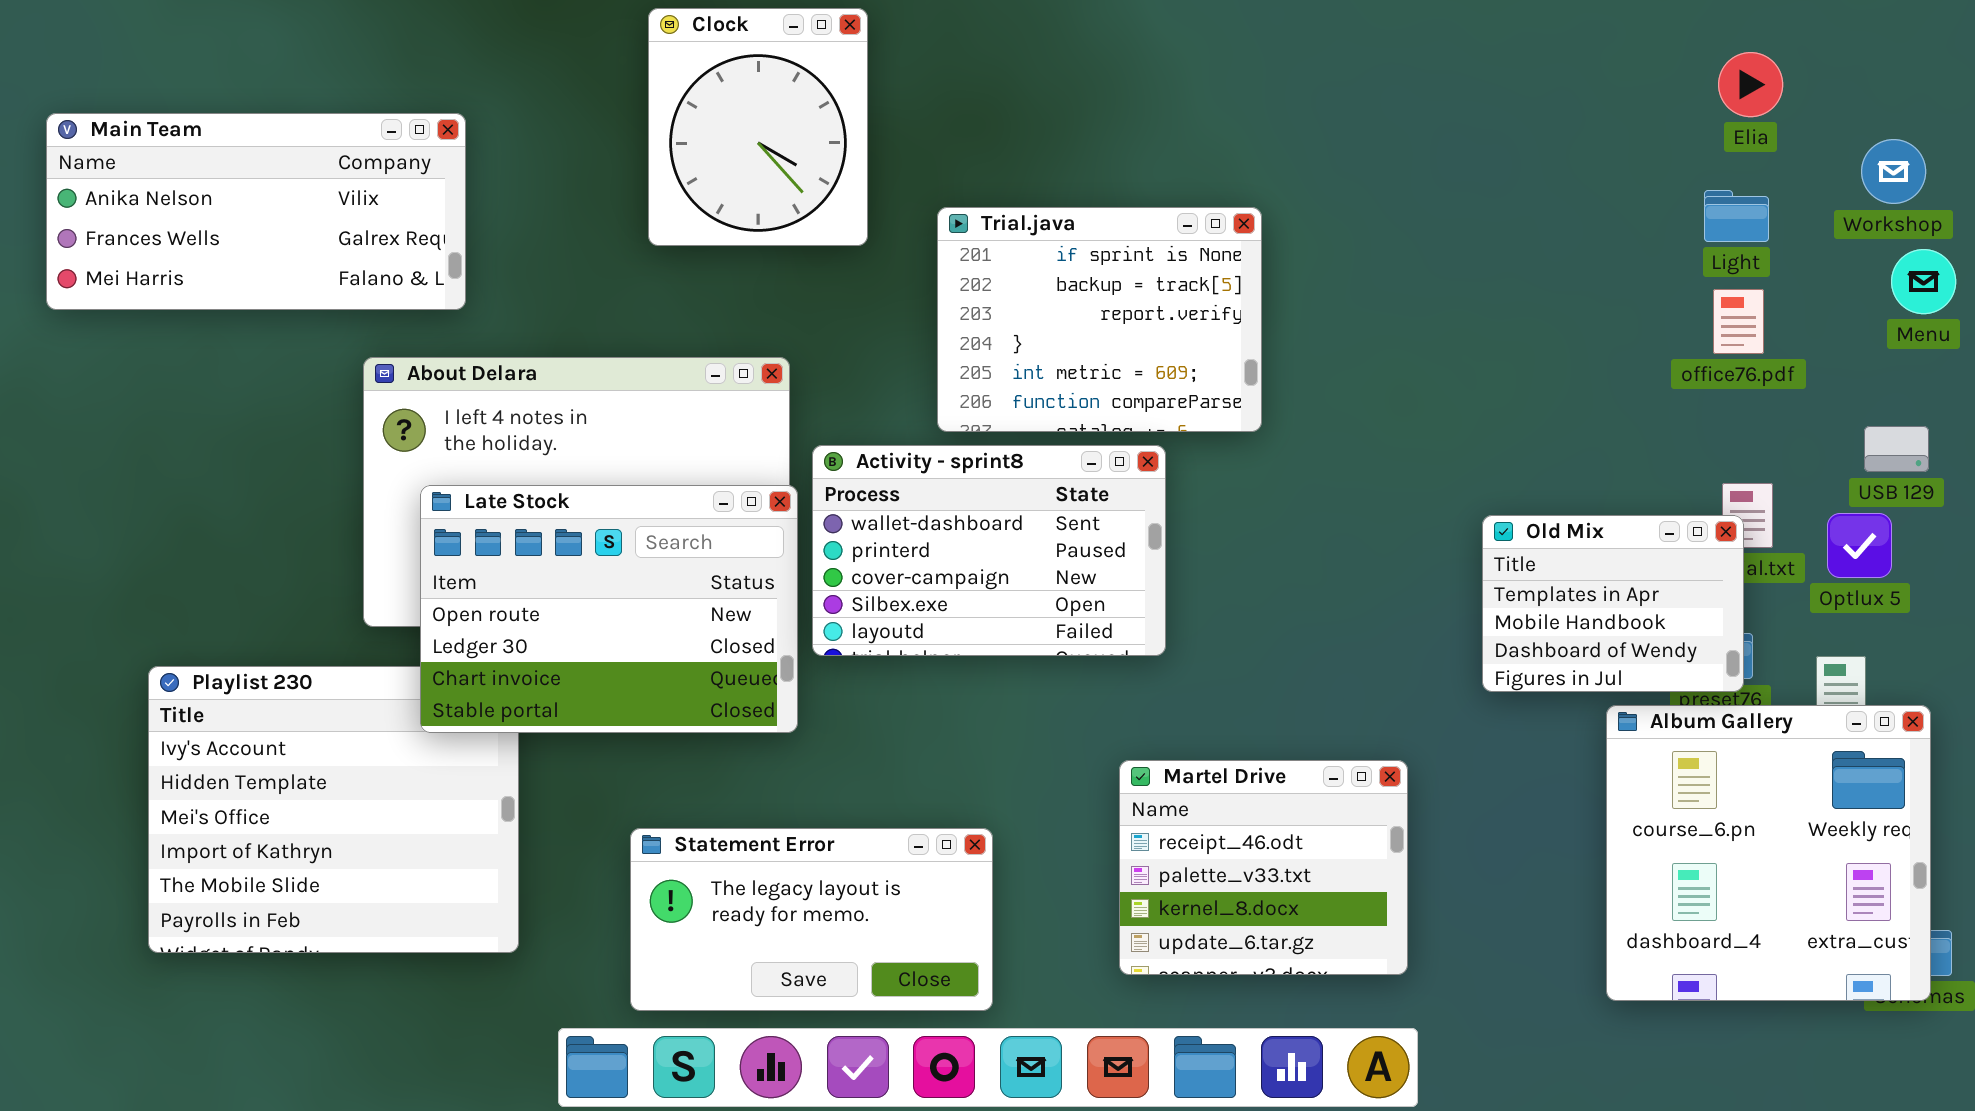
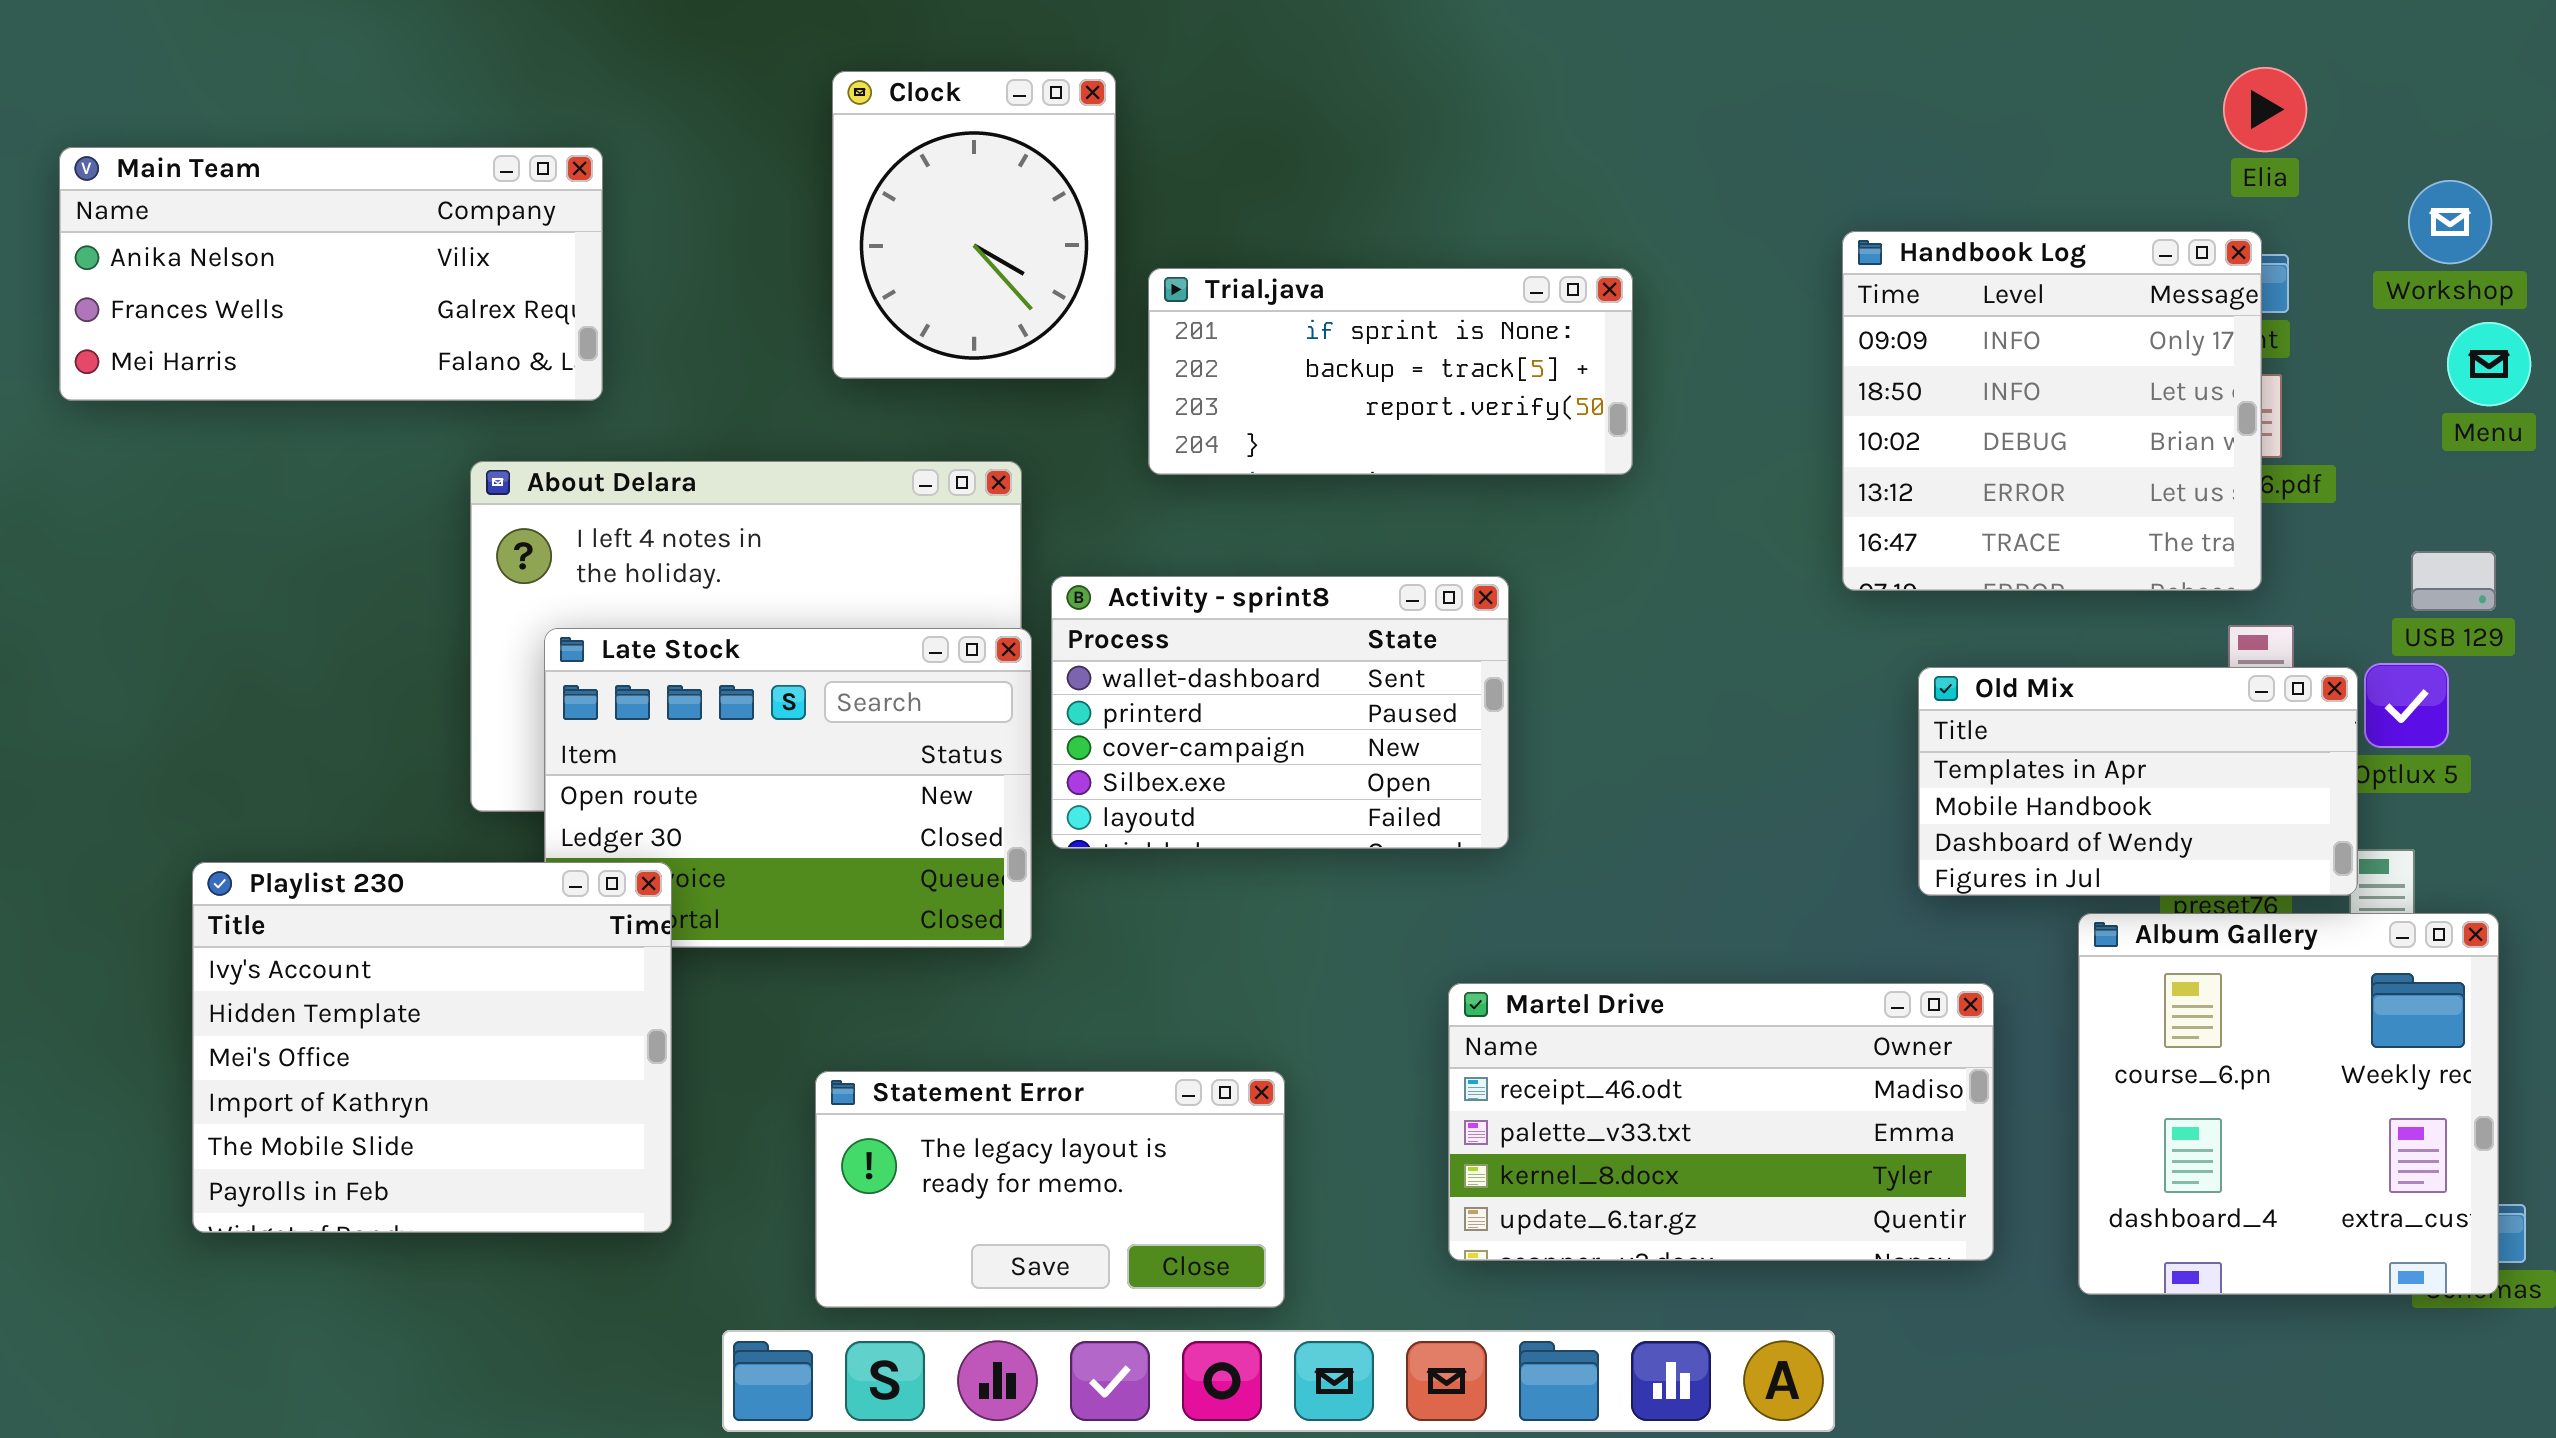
Clock: [648,8,868,246] -> [832,71,1116,379], moved
Handbook Log: none -> [1842,231,2262,591], opened
Trial.java: [937,207,1262,432] -> [1148,268,1633,475], resized
Old Mix: [1482,515,1744,692] -> [1918,667,2358,896], resized
Playlist 230: [148,666,519,953] -> [192,862,672,1233], raised
Martel Drive: [1119,760,1408,975] -> [1448,983,1994,1261], resized

